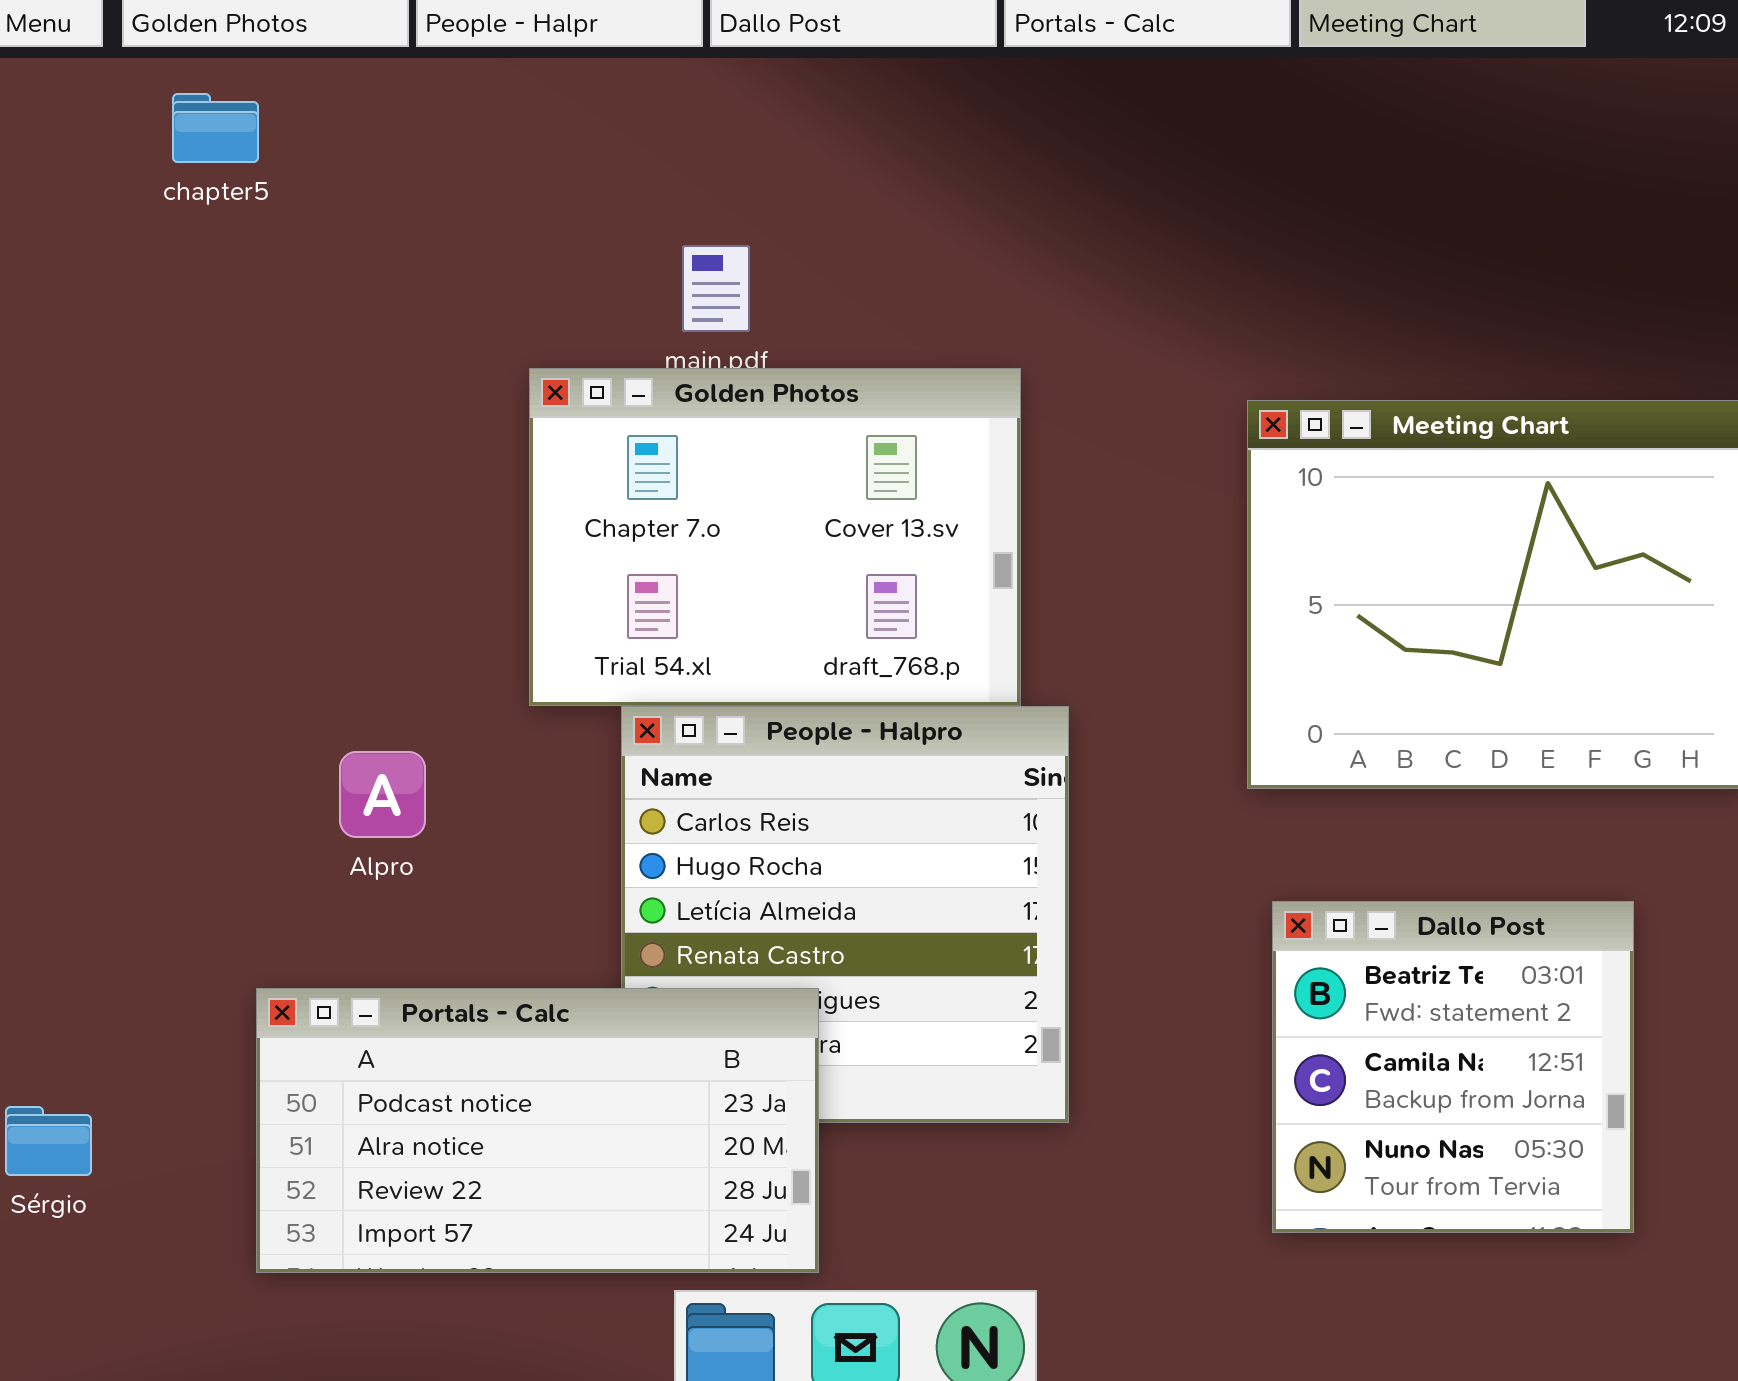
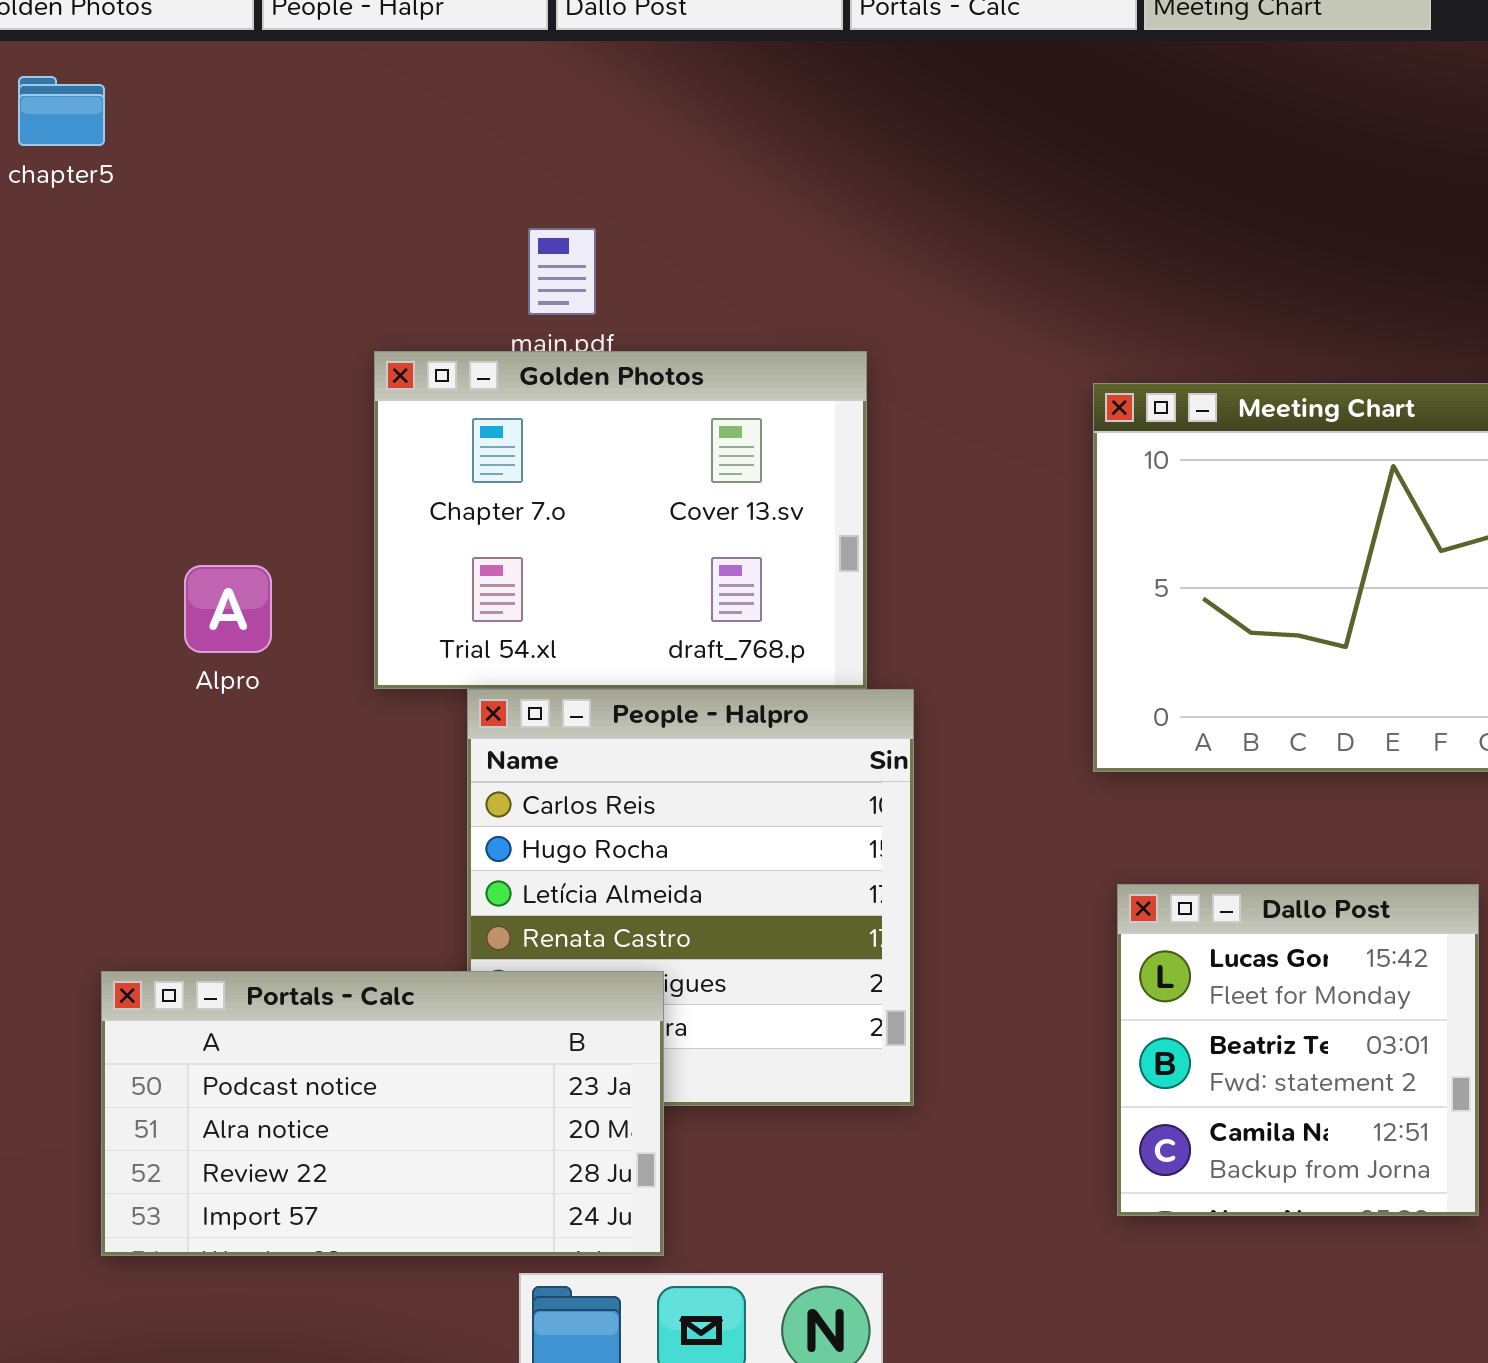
Alpro: [339,751,426,838] -> [184,565,272,653], moved
Dallo Post: [1272,901,1634,1233] -> [1117,884,1479,1216], scrolled up 1 row

